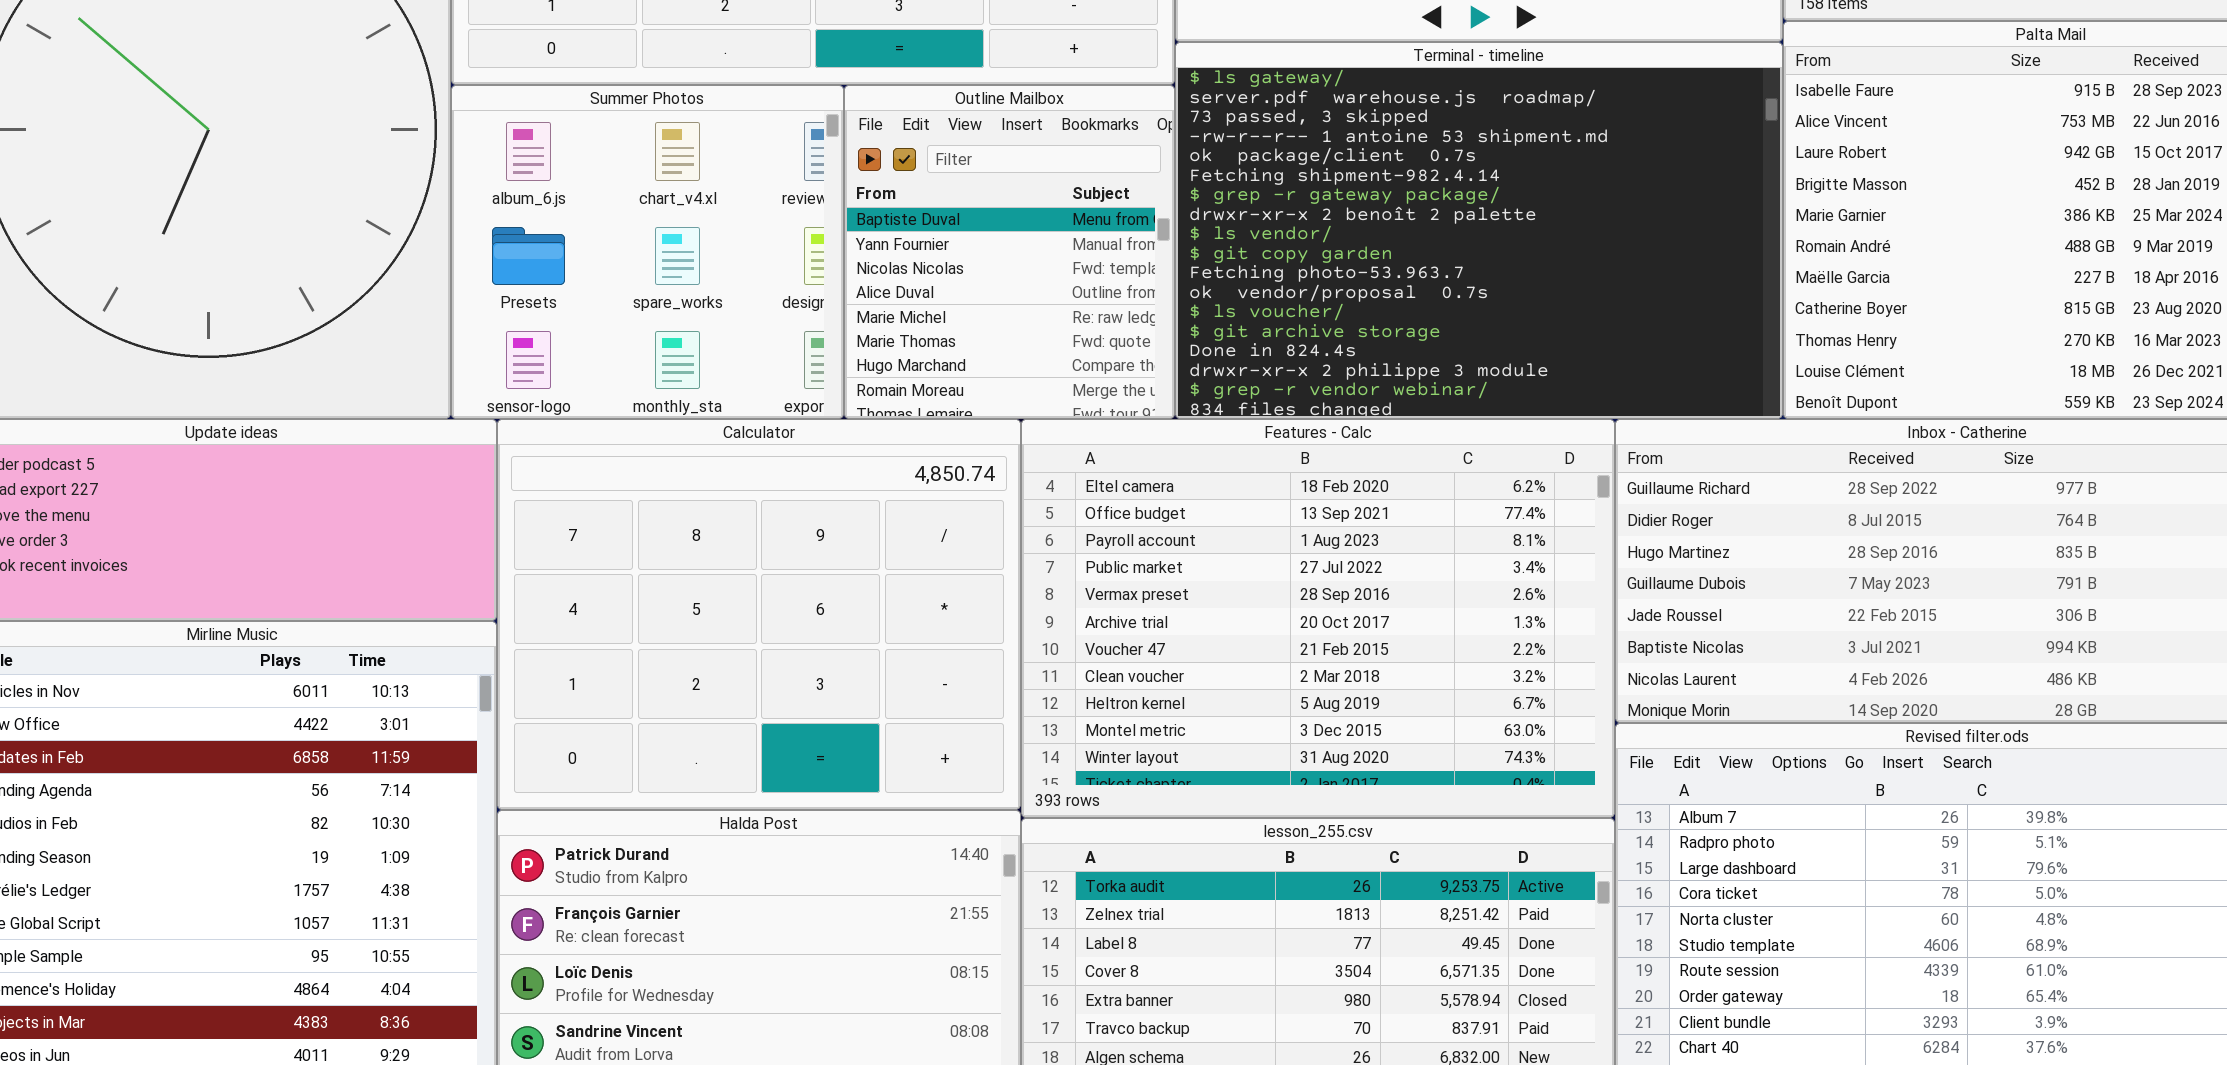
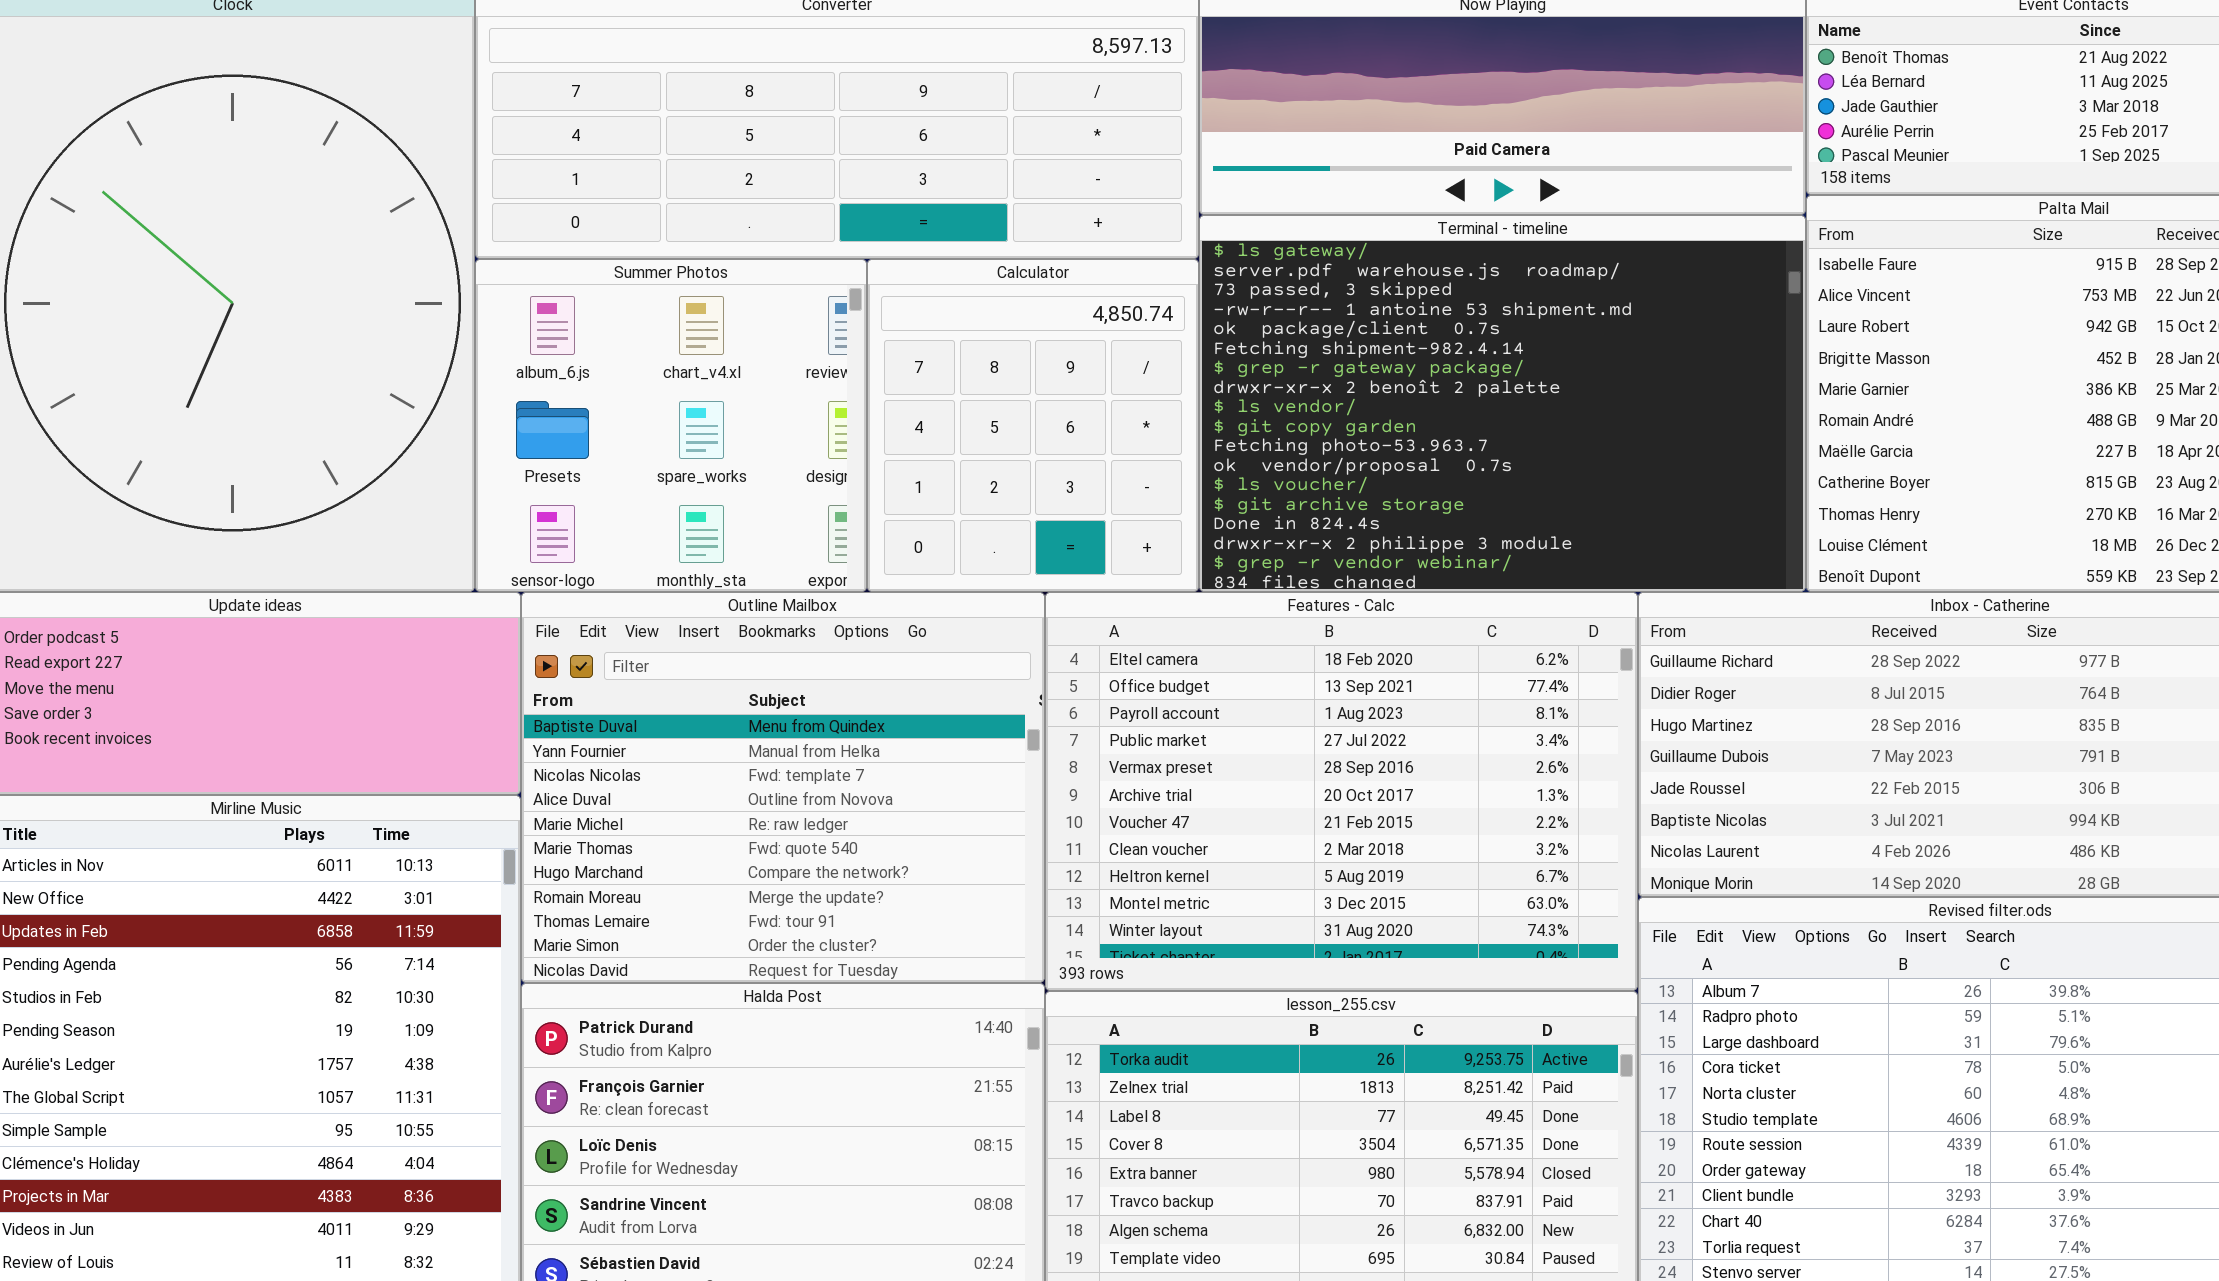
Outline Mailbox: [844,85,1175,419] -> [521,592,1045,983], moved, resized
Calculator: [497,419,1021,810] -> [867,259,1199,592], moved, resized

